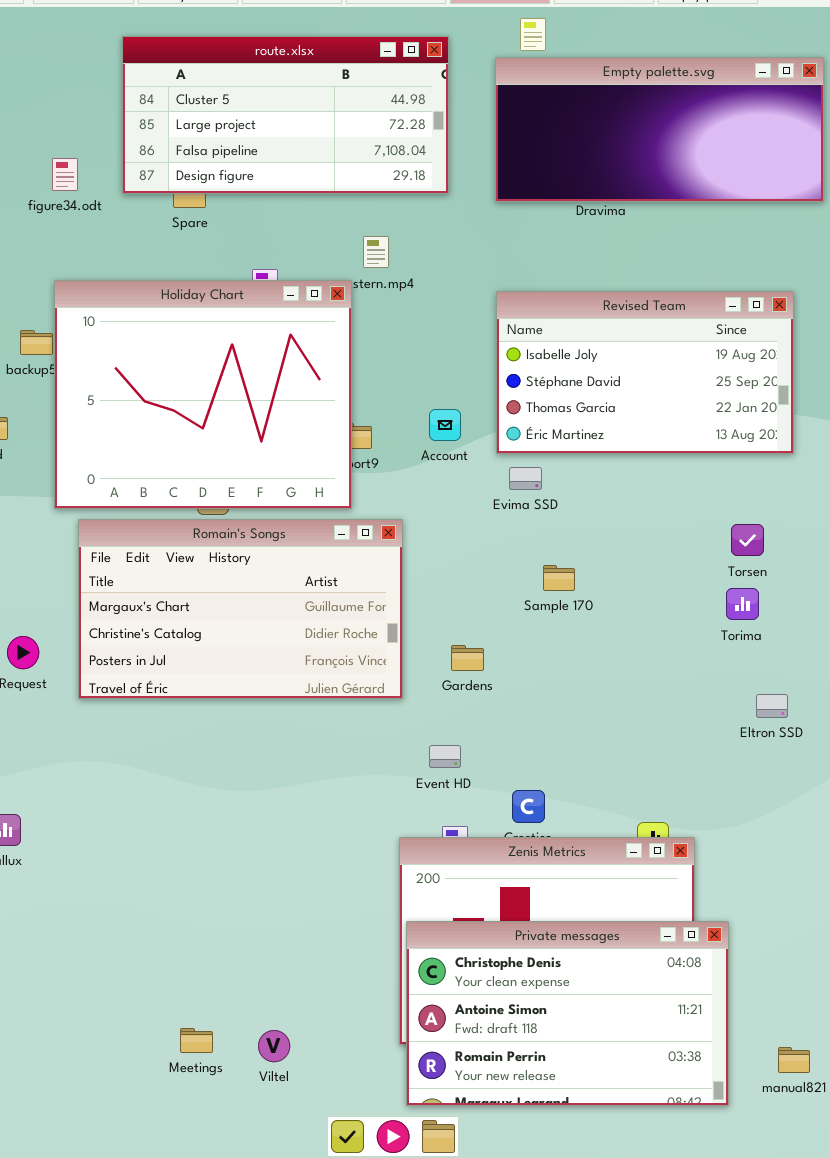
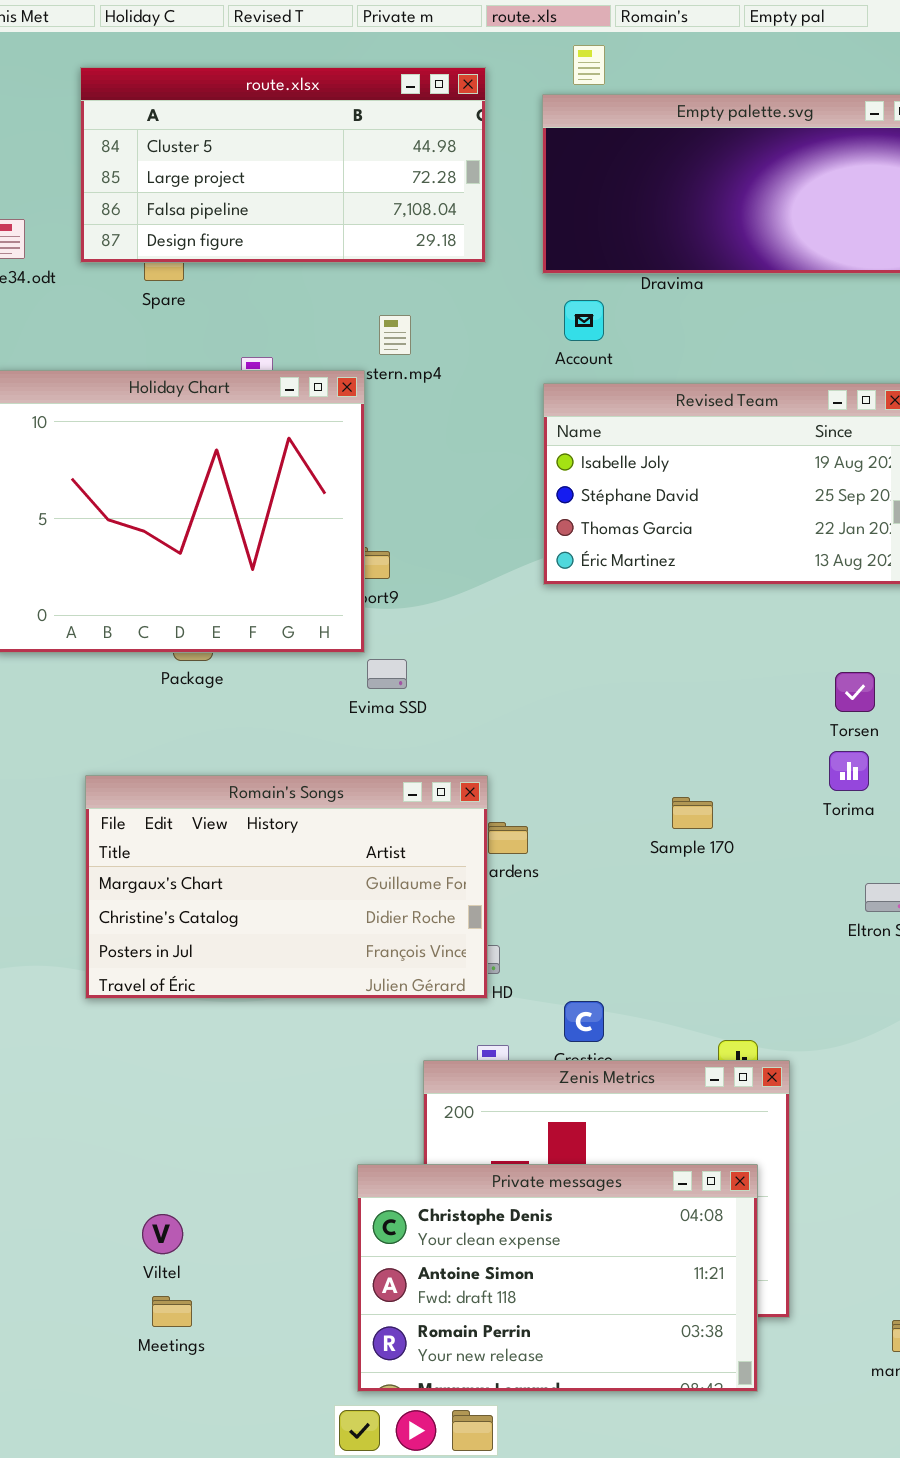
Account: [429,409,461,441] -> [564,300,604,341], moved
Evima SSD: [509,467,542,490] -> [367,659,407,689], moved
Romain's Songs: [78,519,403,699] -> [85,775,488,999], moved
Sample 170: [543,565,575,591] -> [672,797,713,829], moved
Private messages: [406,921,729,1106] -> [357,1164,758,1392], moved
Viltel: [258,1030,290,1062] -> [142,1214,183,1254], moved

